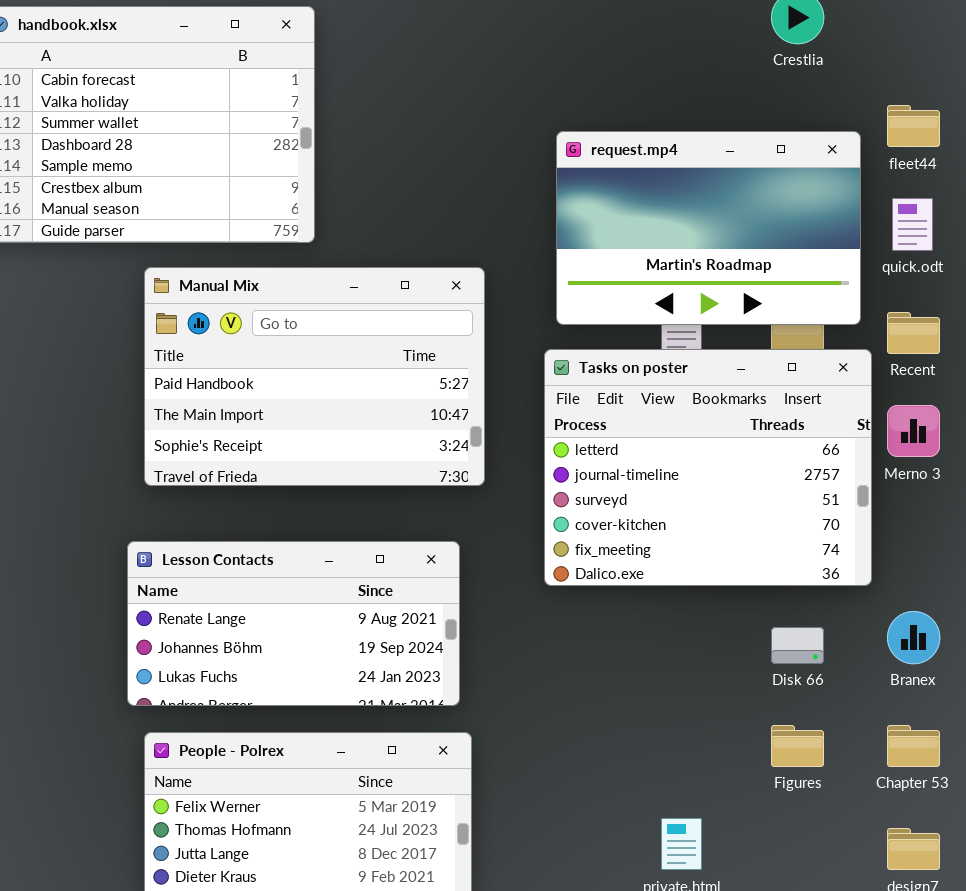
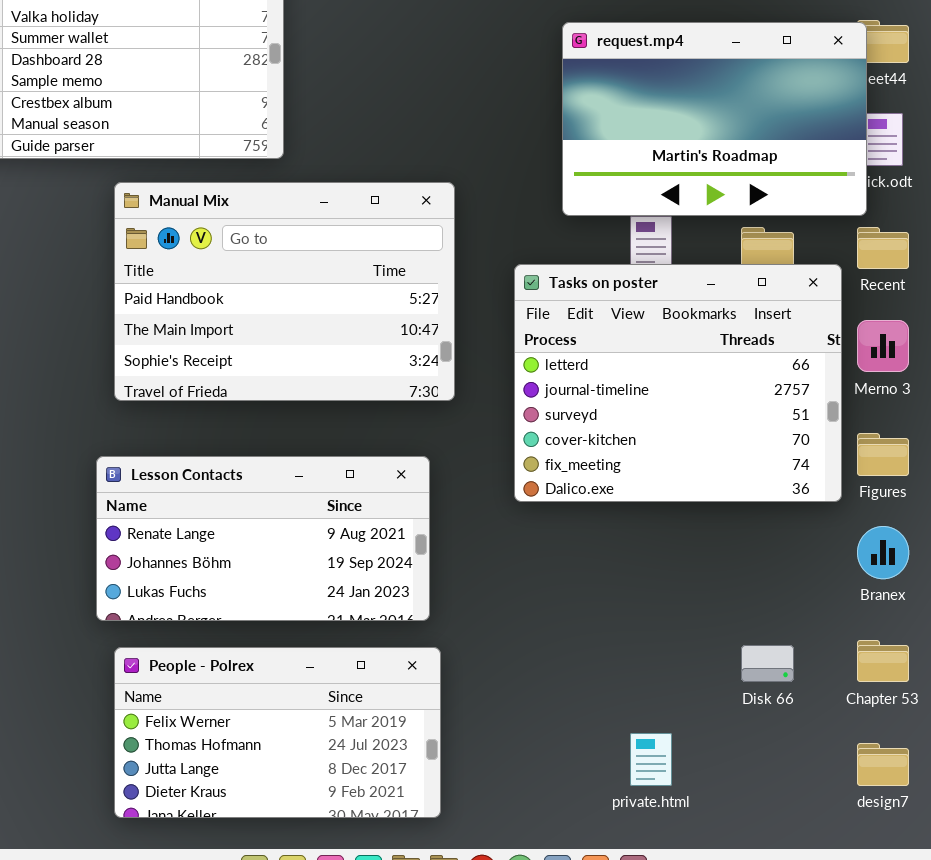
request.mp4: [556,131,861,325] -> [562,22,867,216], moved
Disk 66: [771,627,824,664] -> [741,645,794,682], moved
Figures: [771,725,824,767] -> [857,433,909,476], moved

